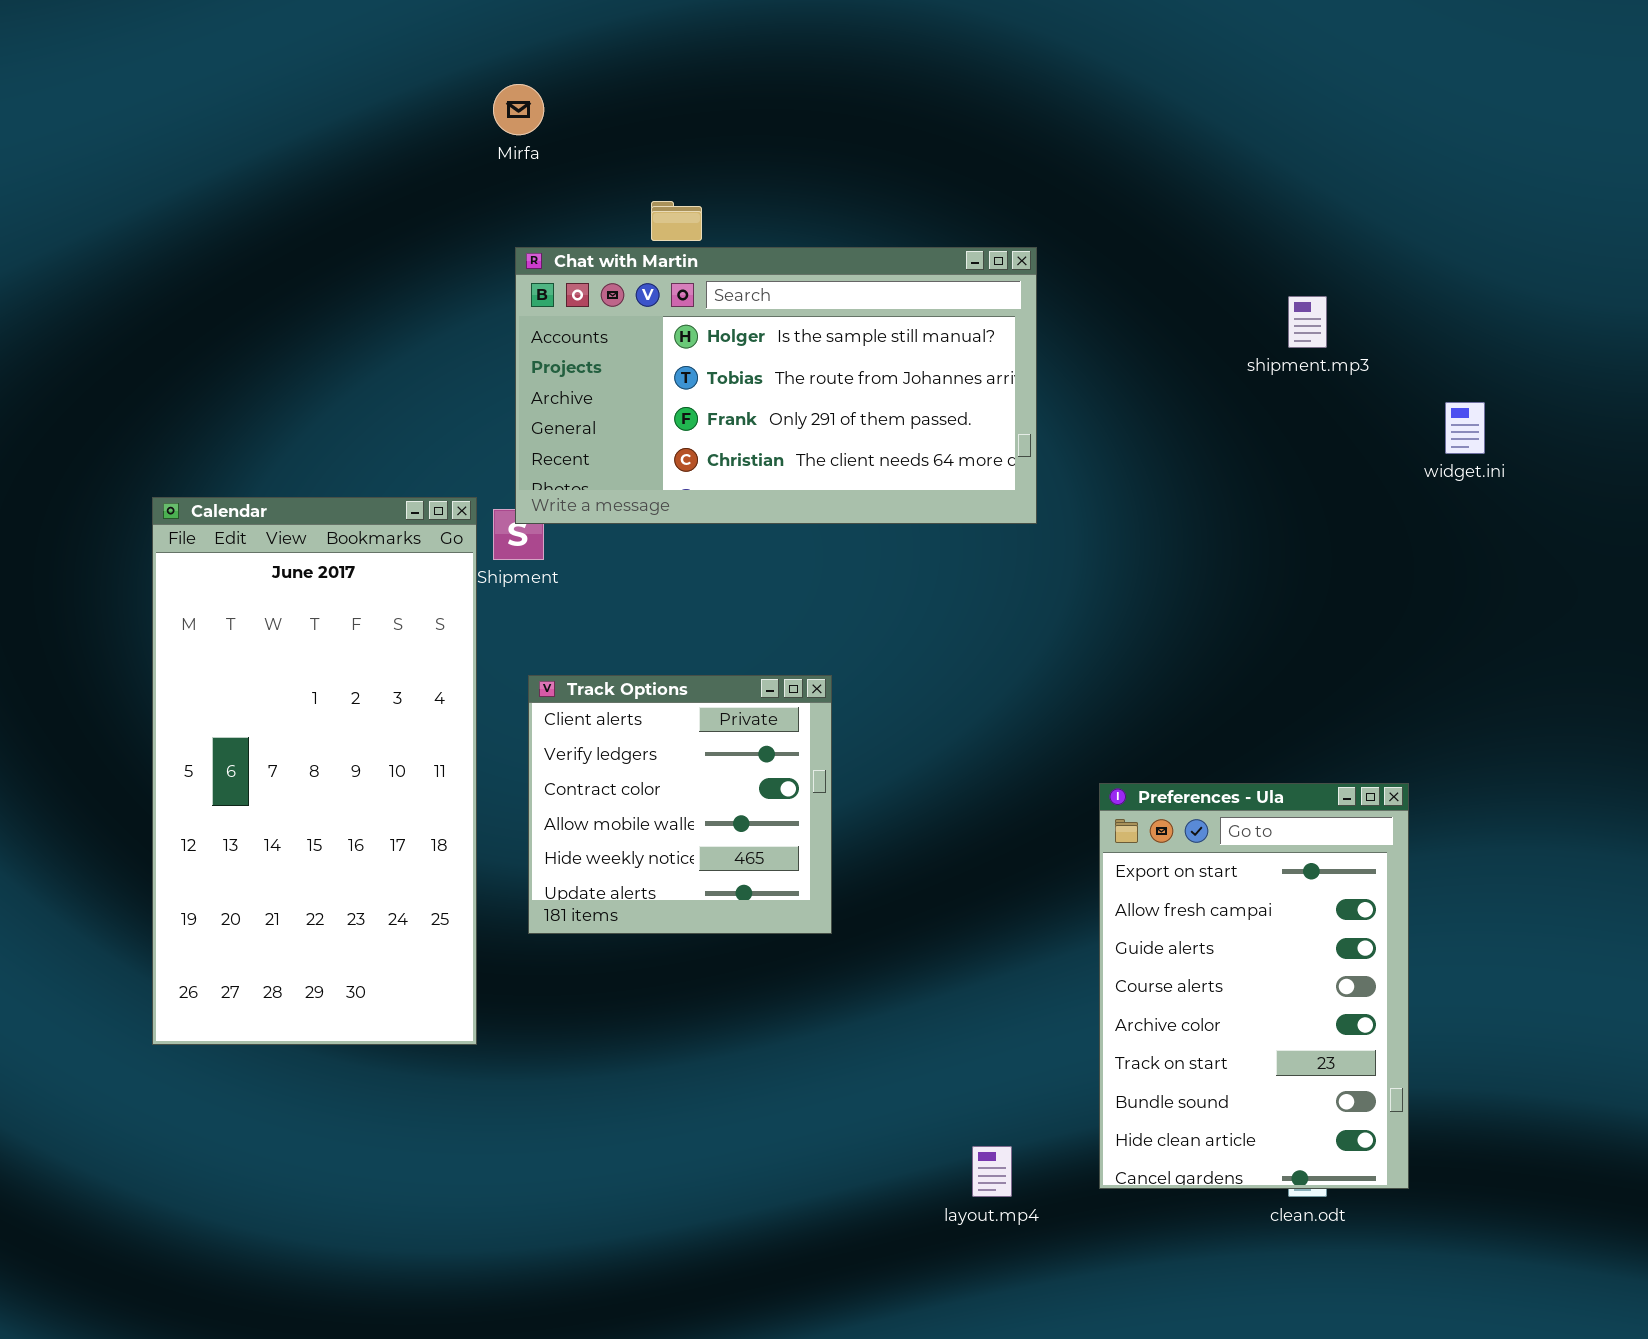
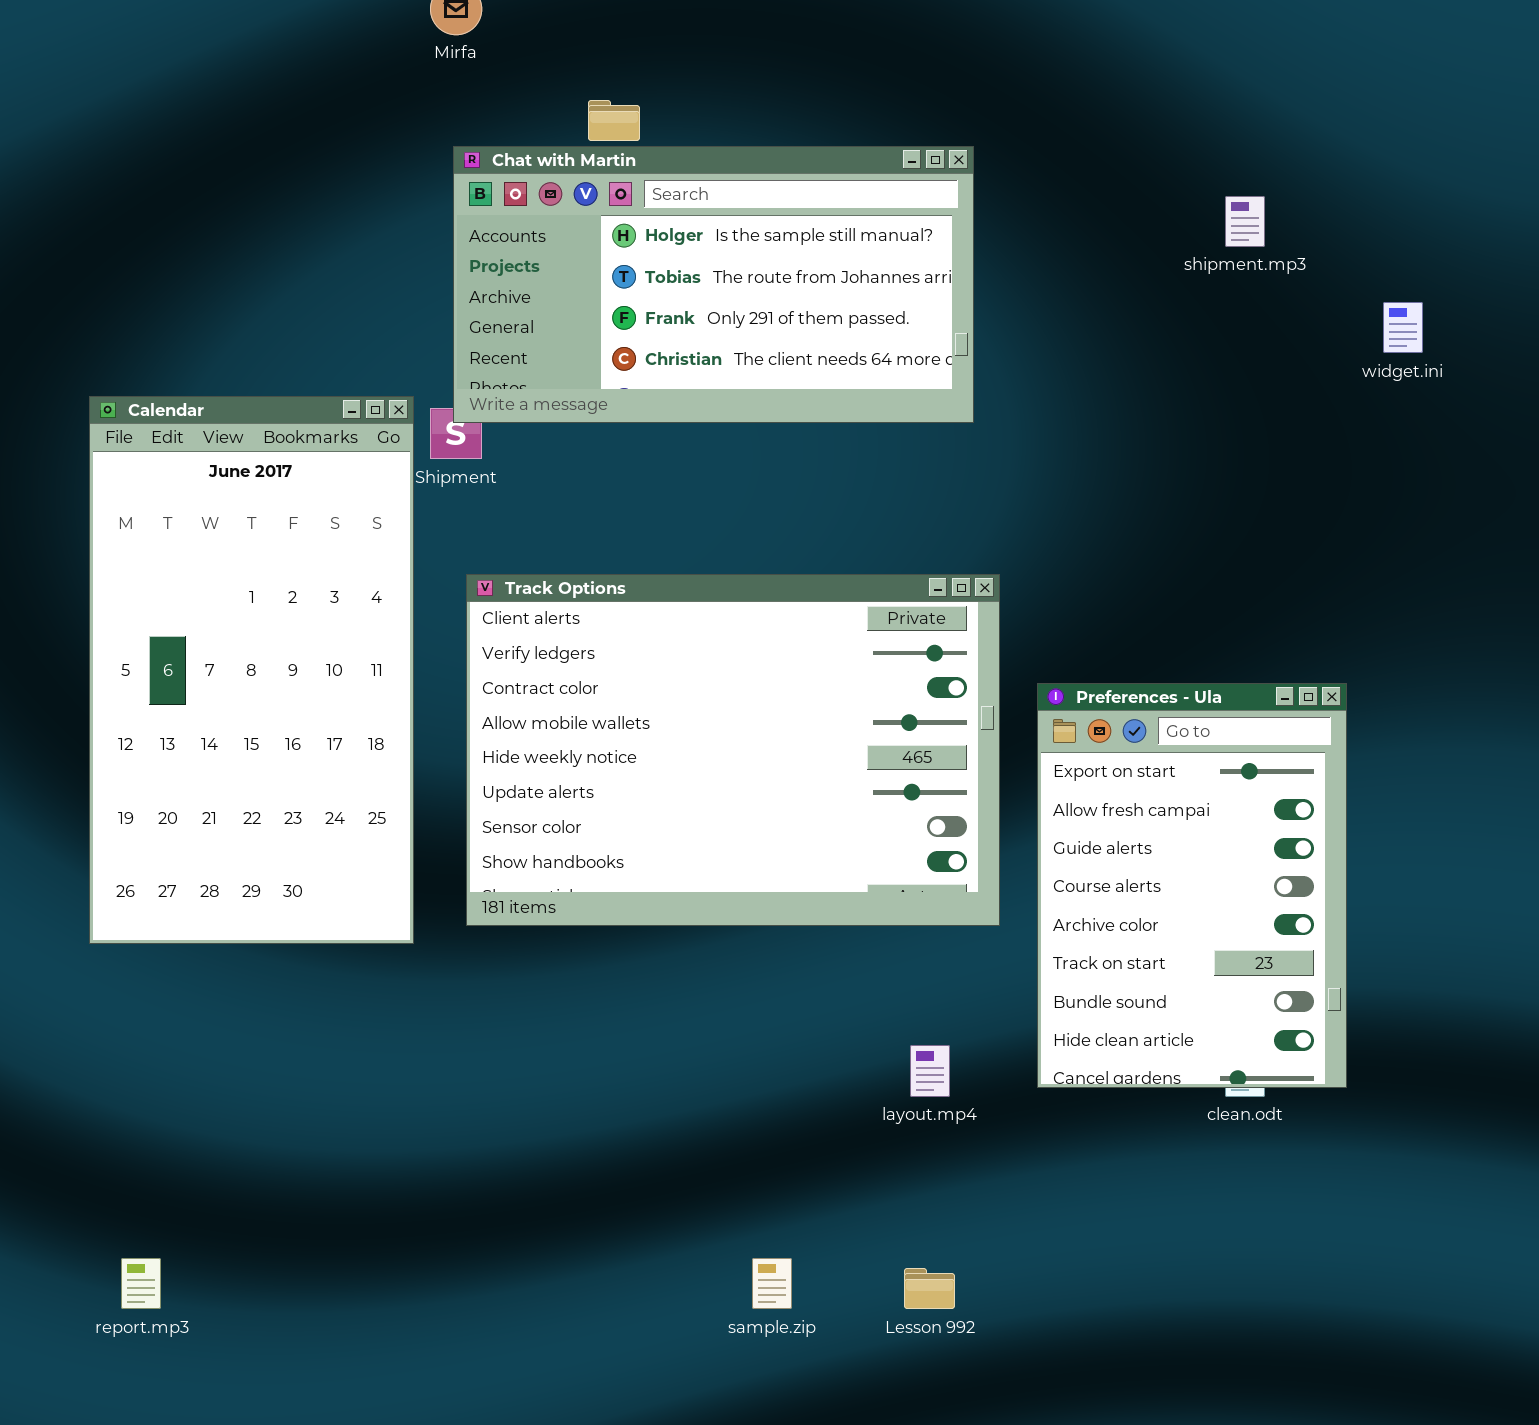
Track Options: [528,675,832,934] -> [466,574,1000,926], resized

